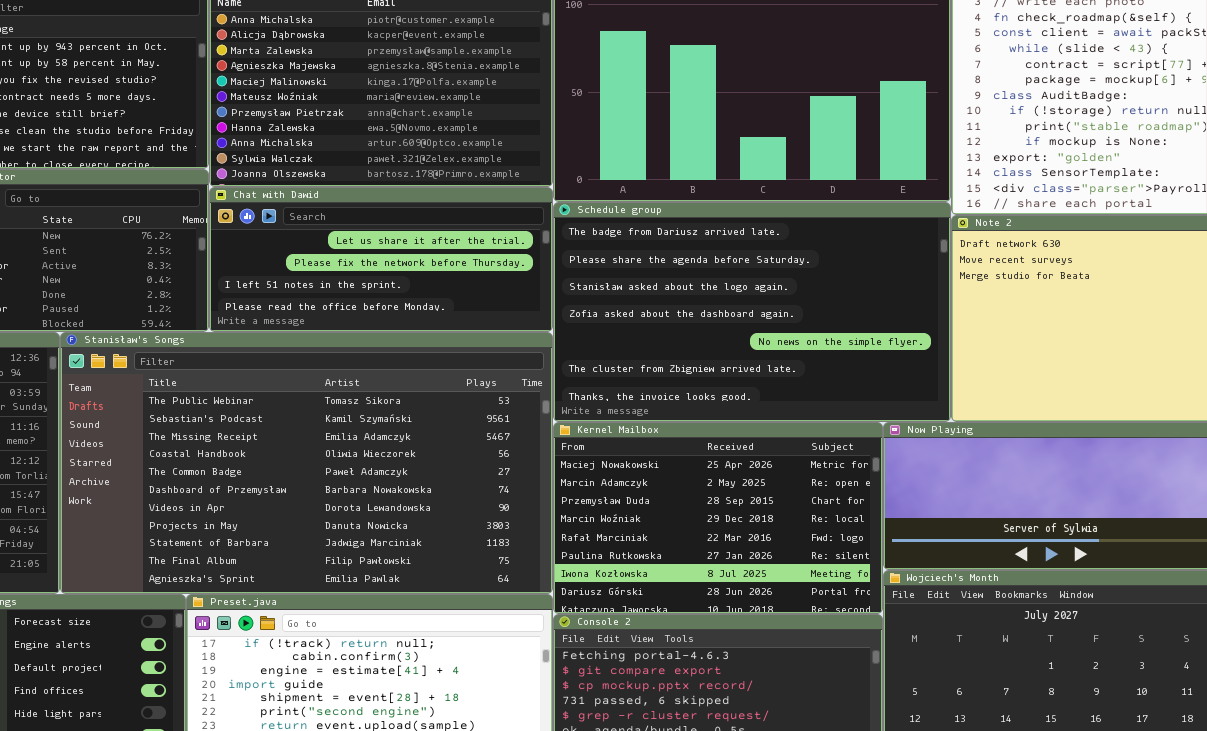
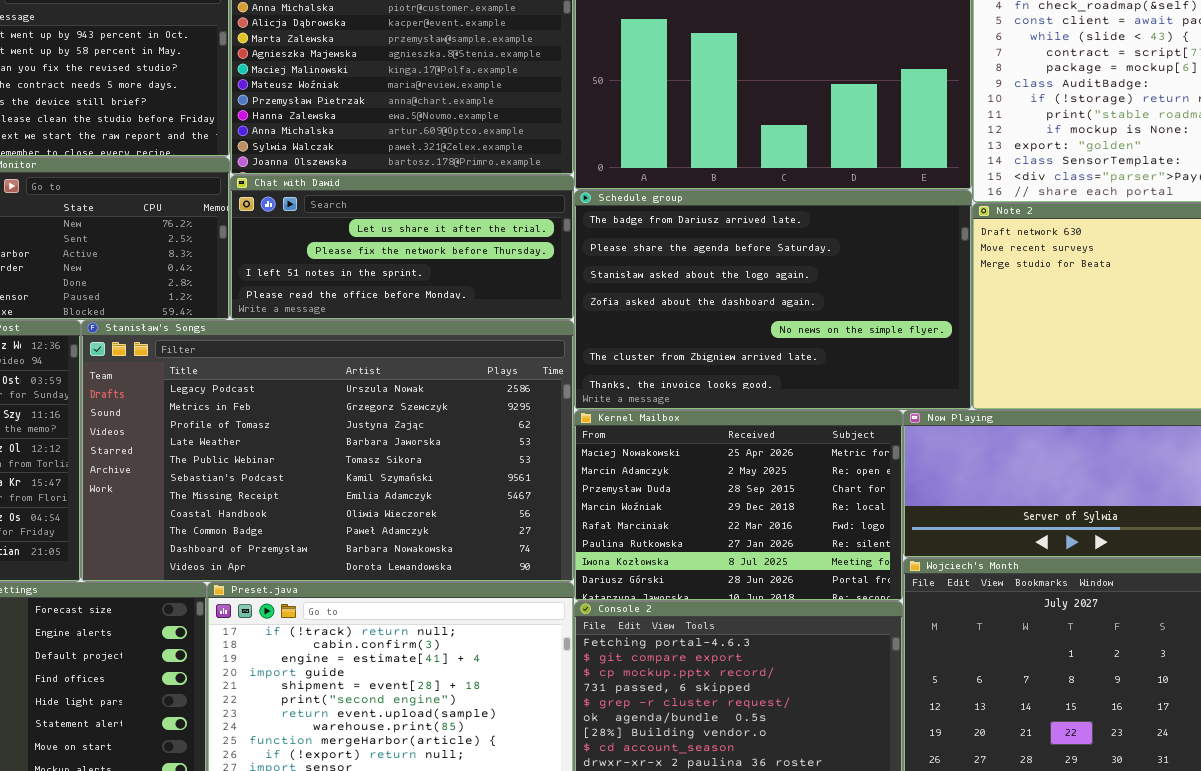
Stanisław's Songs: [60,332,553,594] -> [81,320,574,582], scrolled up 4 rows

